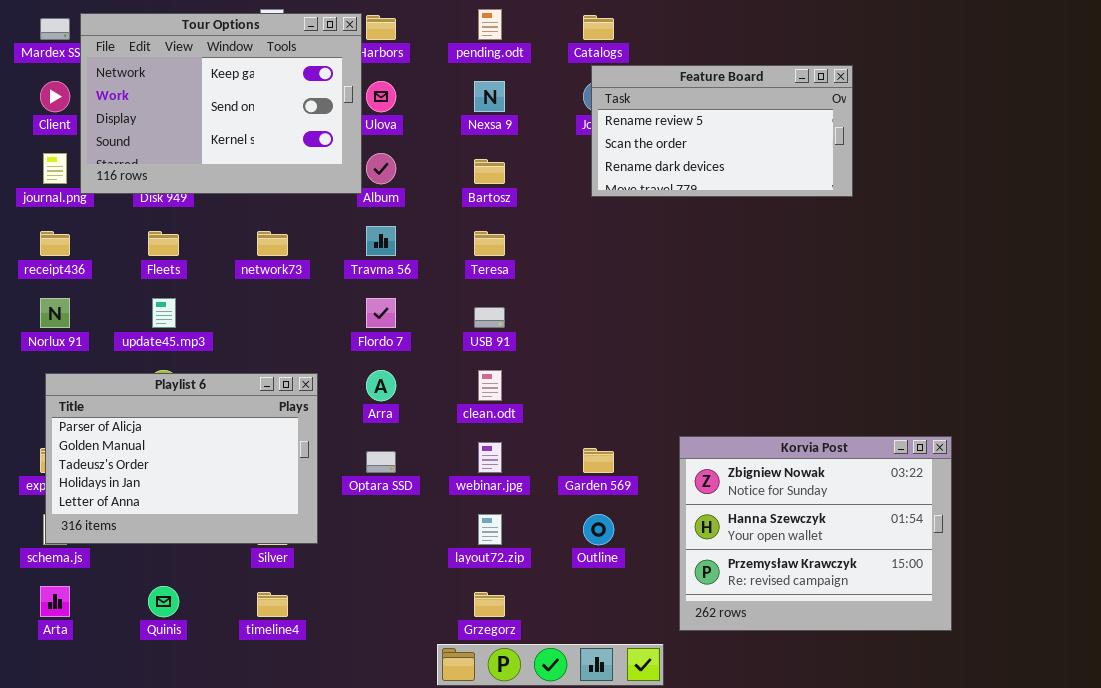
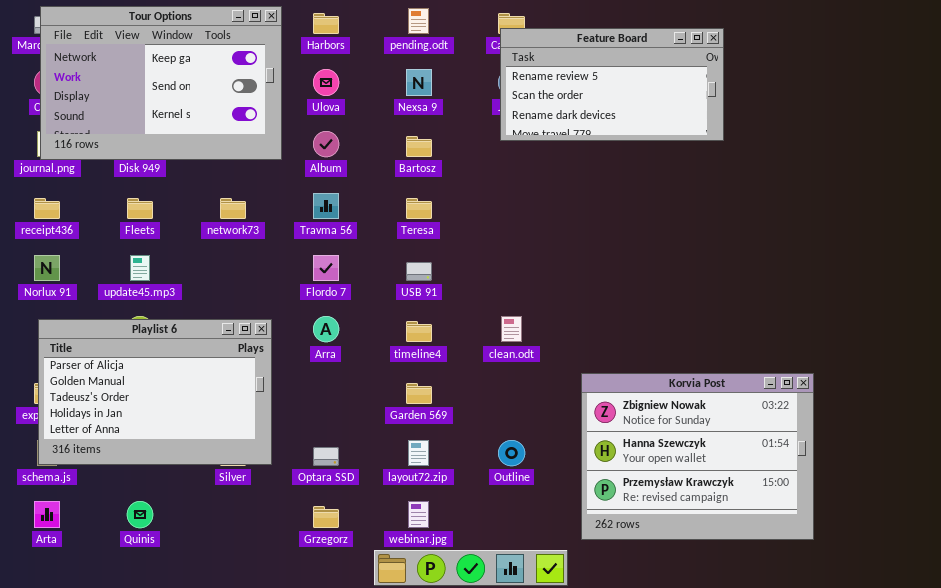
Tour Options: [80,13,362,194] -> [40,6,282,160], moved
Feature Board: [591,65,853,197] -> [500,28,724,141], moved
clean.odt: [478,370,502,401] -> [501,316,522,342], moved
webinar.jpg: [478,442,502,473] -> [408,501,429,528], moved
Garden 569: [583,448,614,473] -> [406,383,432,404], moved
Optara SSD: [366,451,396,473] -> [313,447,339,466], moved
timeline4: [257,592,288,617] -> [406,321,432,342], moved
Grzegorz: [474,592,505,617] -> [313,506,339,528], moved

